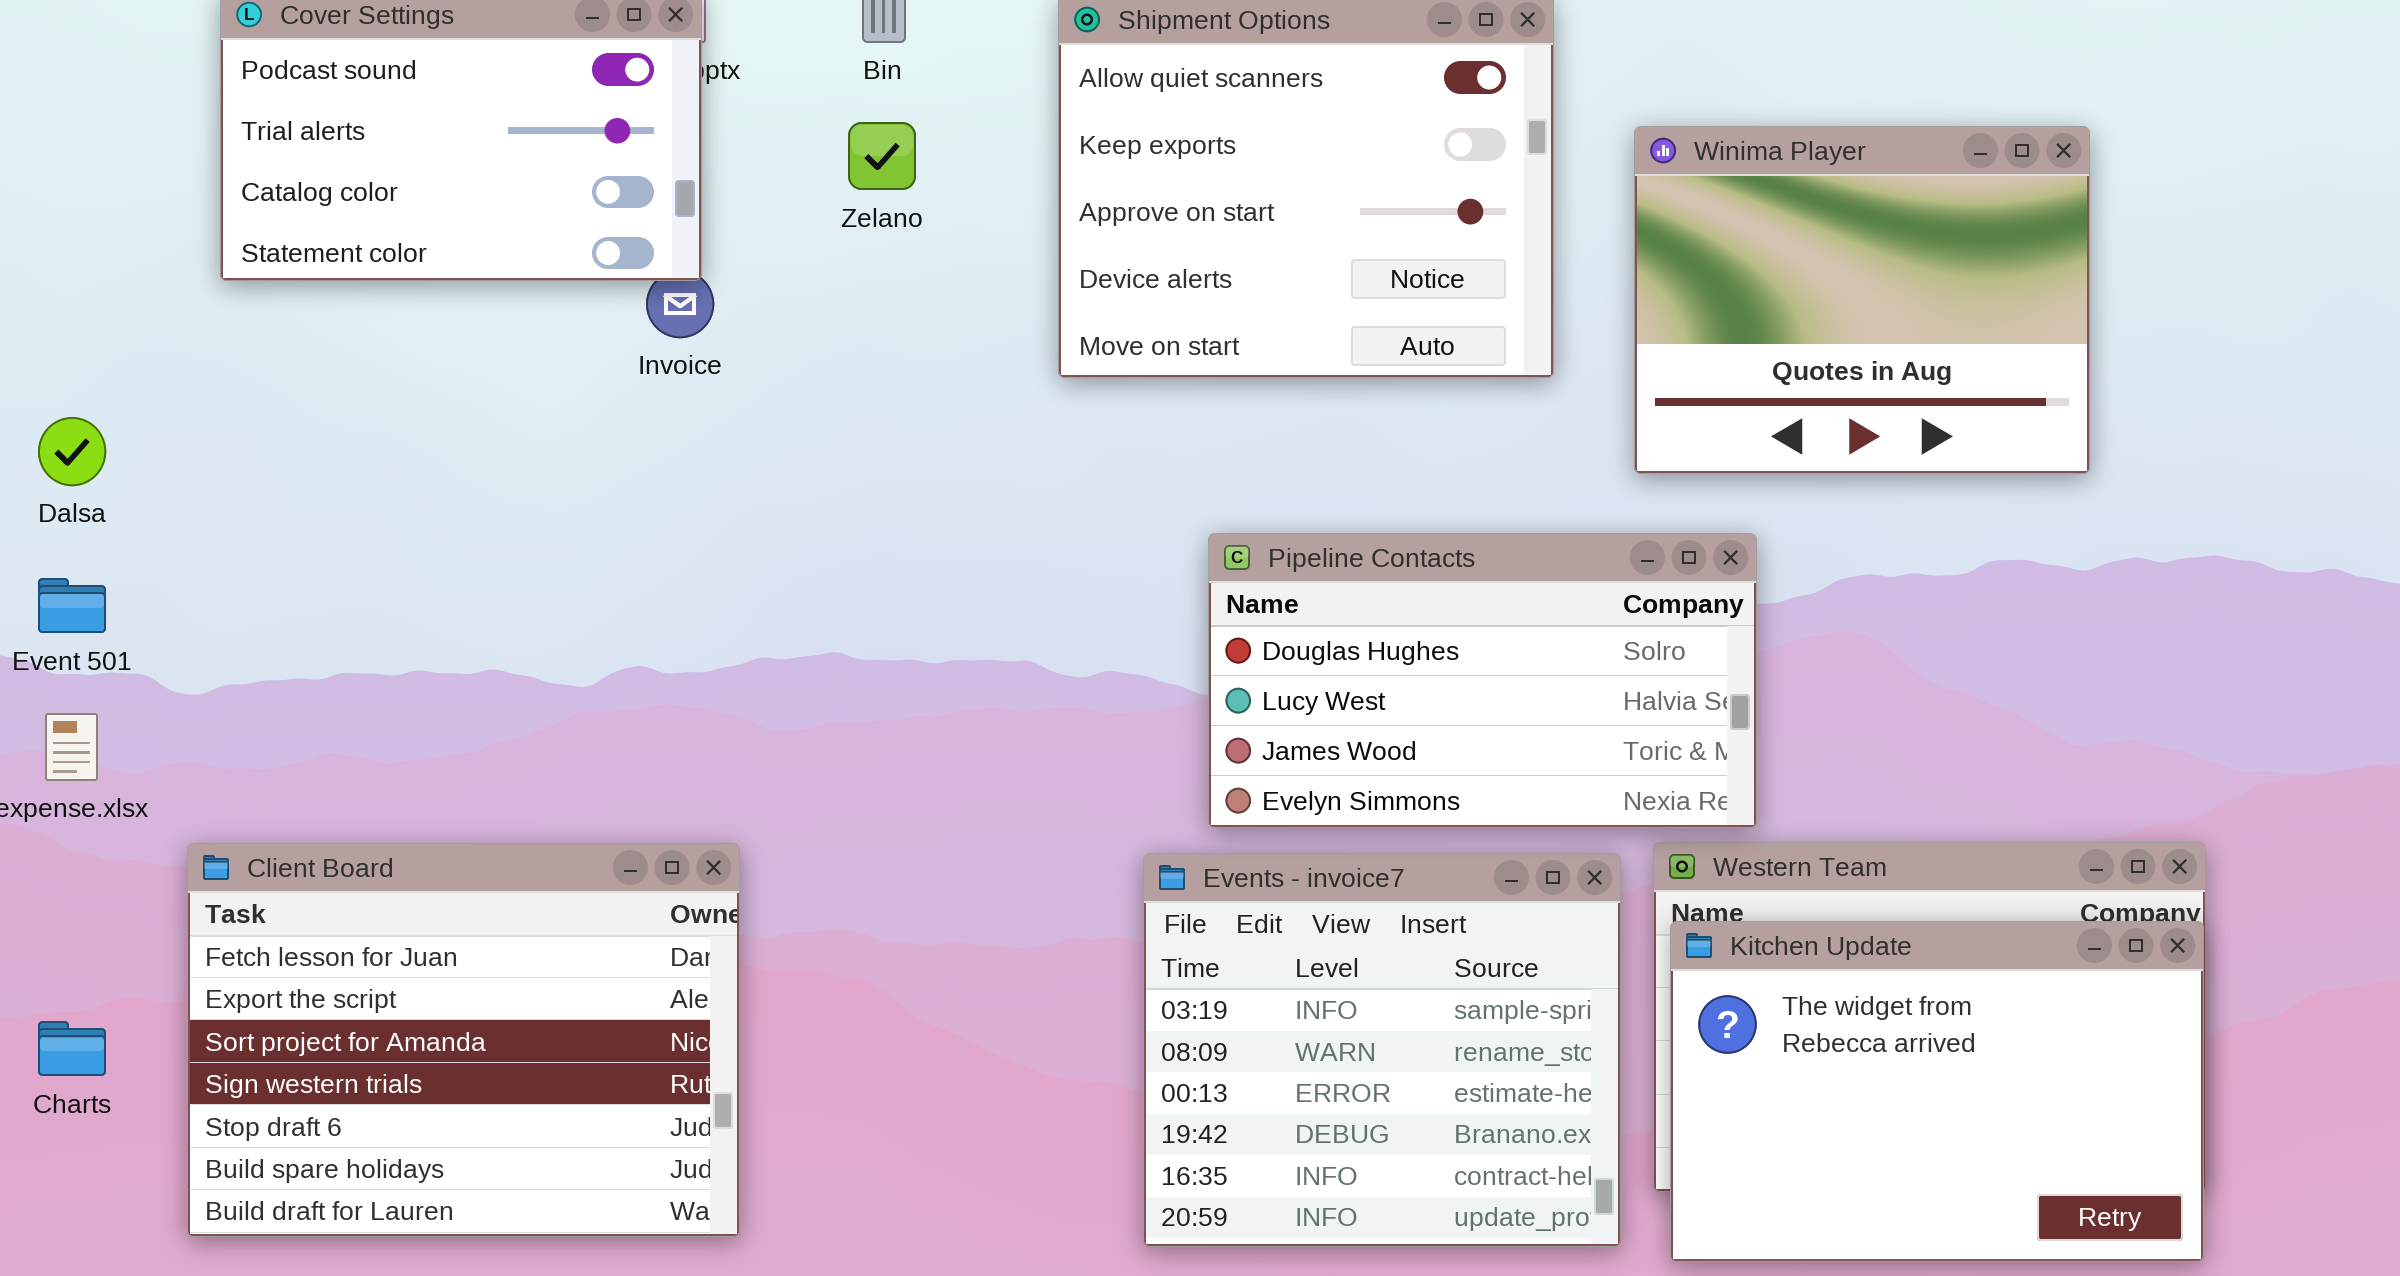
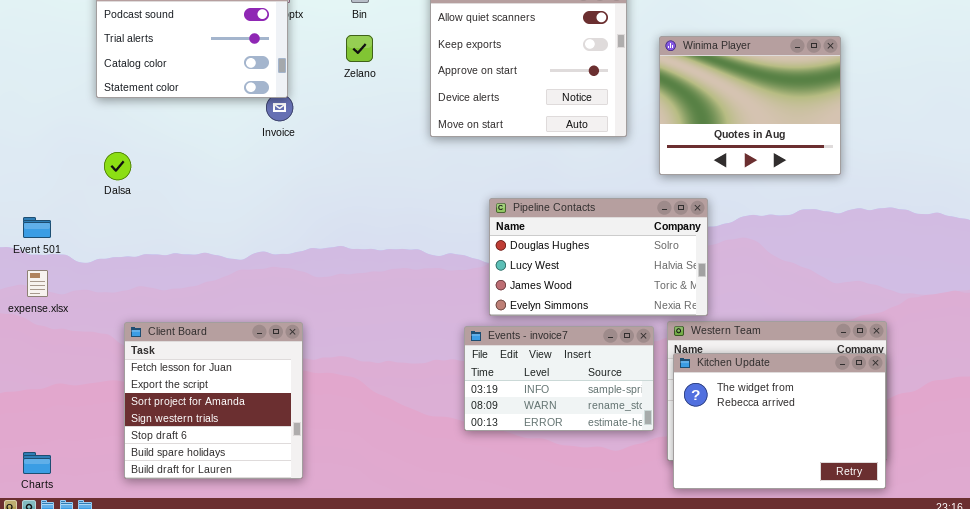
Dalsa: [38,417,106,486] -> [104,152,131,180], moved
Client Board: [187,843,740,1237] -> [124,322,303,479], resized
Events - invoice7: [1143,853,1621,1247] -> [464,326,654,431], resized
Charts: [38,1021,106,1076] -> [23,452,51,474], moved

